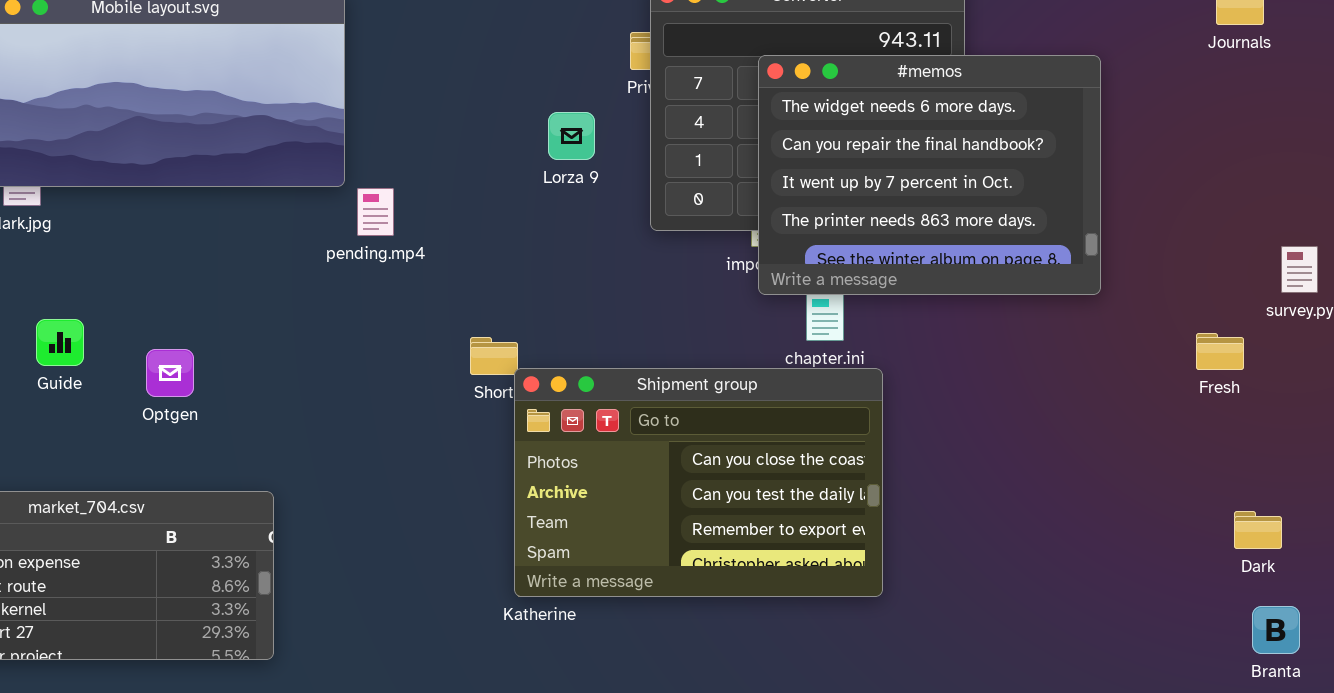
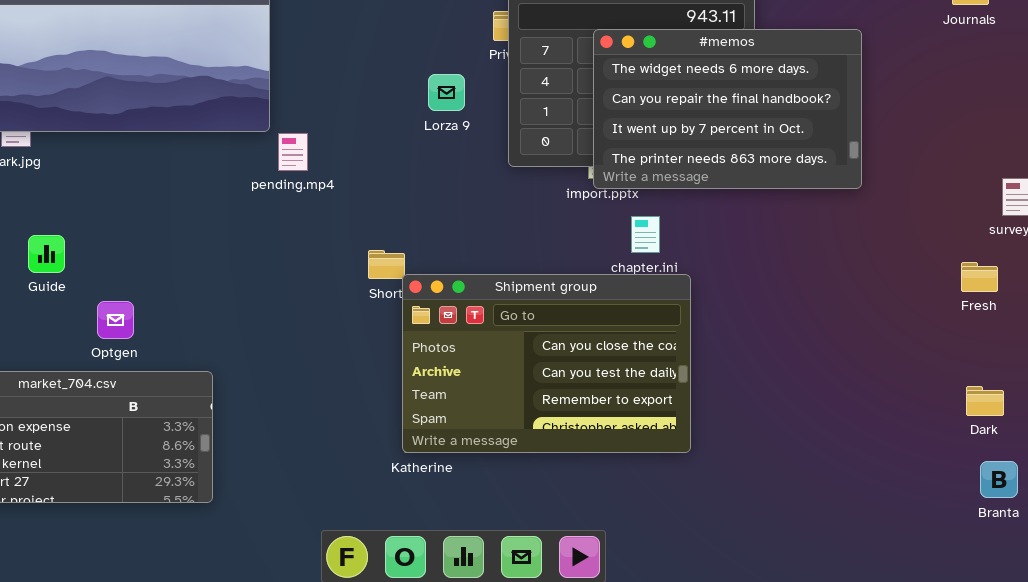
#memos: [758,55,1101,295] -> [593,29,862,189], resized
Fresh: [1196,333,1244,370] -> [961,262,998,292], moved
Optgen: [146,349,194,397] -> [97,301,134,339], moved

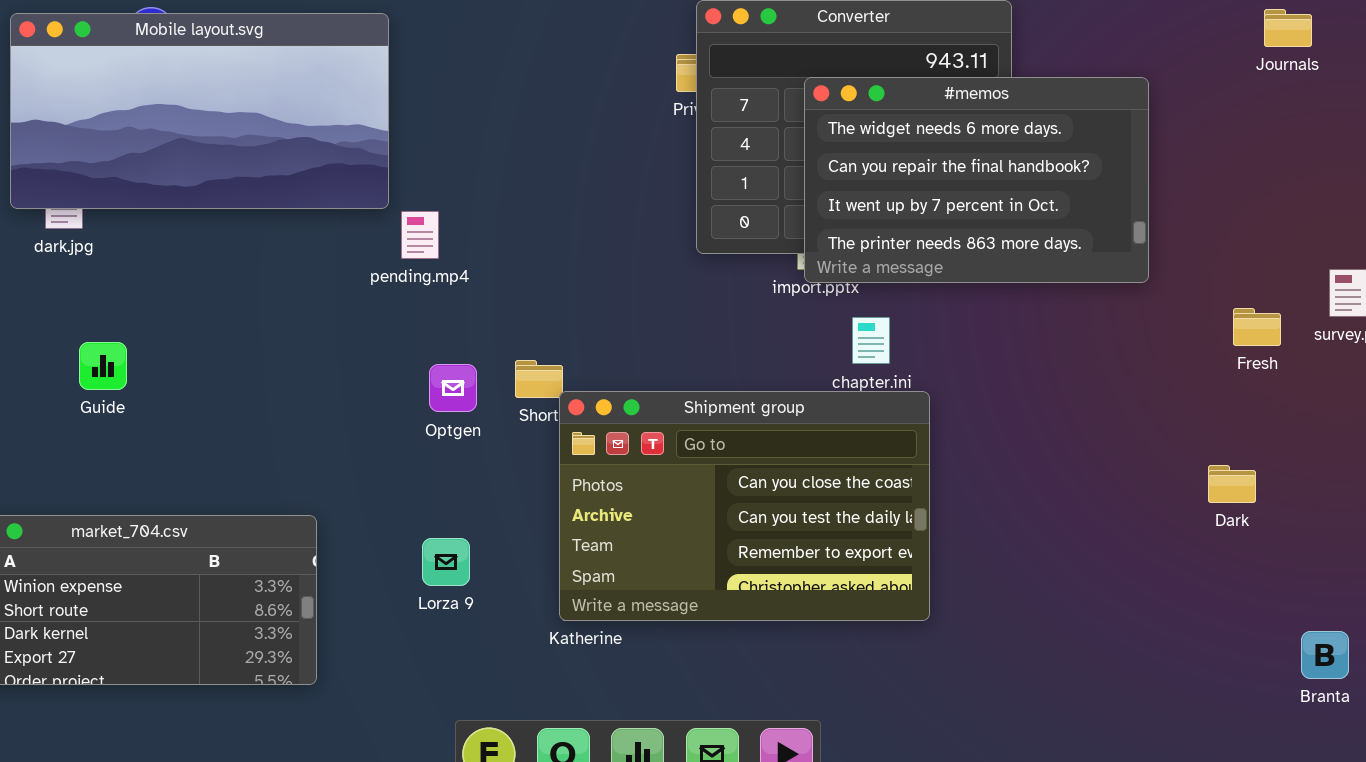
Lorza 9: [428,74,465,111] -> [422,538,470,586], moved
Fresh: [961,262,998,292] -> [1233,308,1281,346], moved
Optgen: [97,301,134,339] -> [429,364,477,412], moved
Dark: [966,386,1004,416] -> [1208,465,1256,503], moved

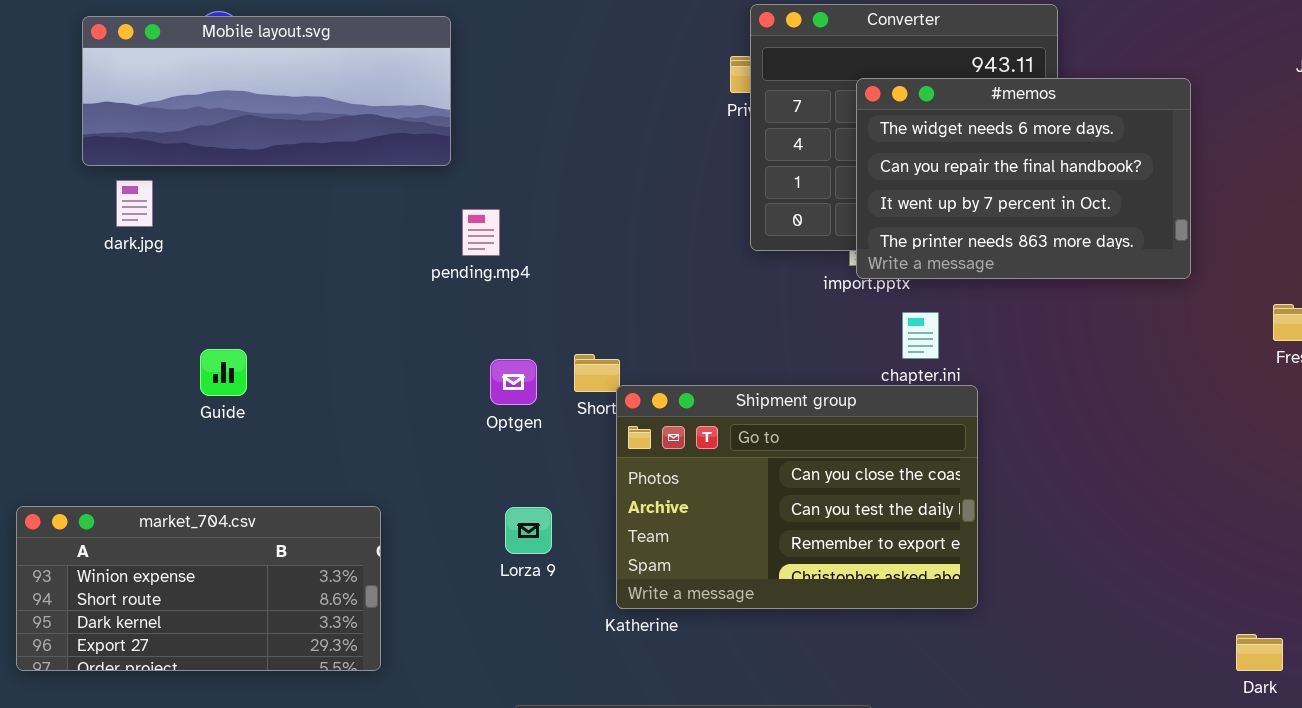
Mobile layout.svg: [10,13,389,209] -> [82,16,451,166], resized
Guide: [79,342,127,390] -> [200,349,247,396], moved
Dark: [1208,465,1256,503] -> [1236,634,1283,671], moved
Lorza 9: [422,538,470,586] -> [505,507,552,554], moved

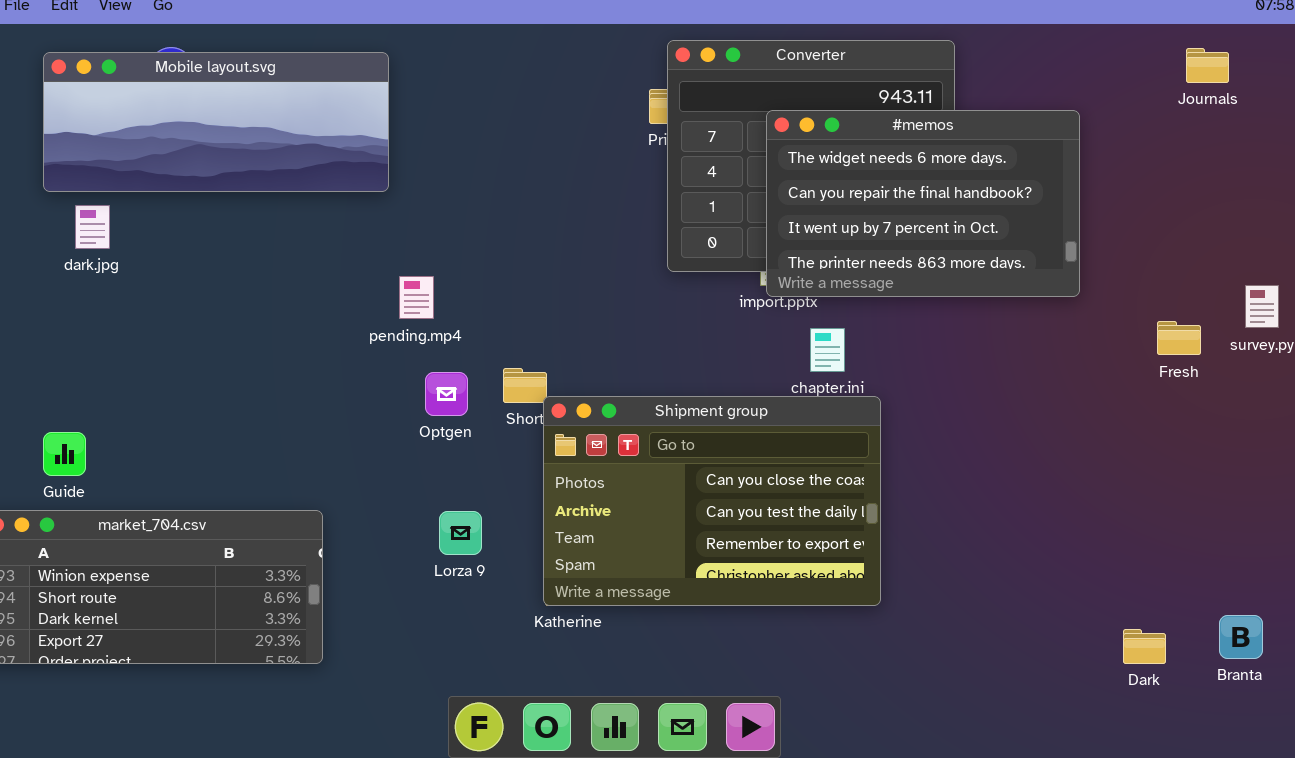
pending.mp4: [462,209,500,256] -> [399,276,434,319], moved
Guide: [200,349,247,396] -> [43,432,86,476], moved

